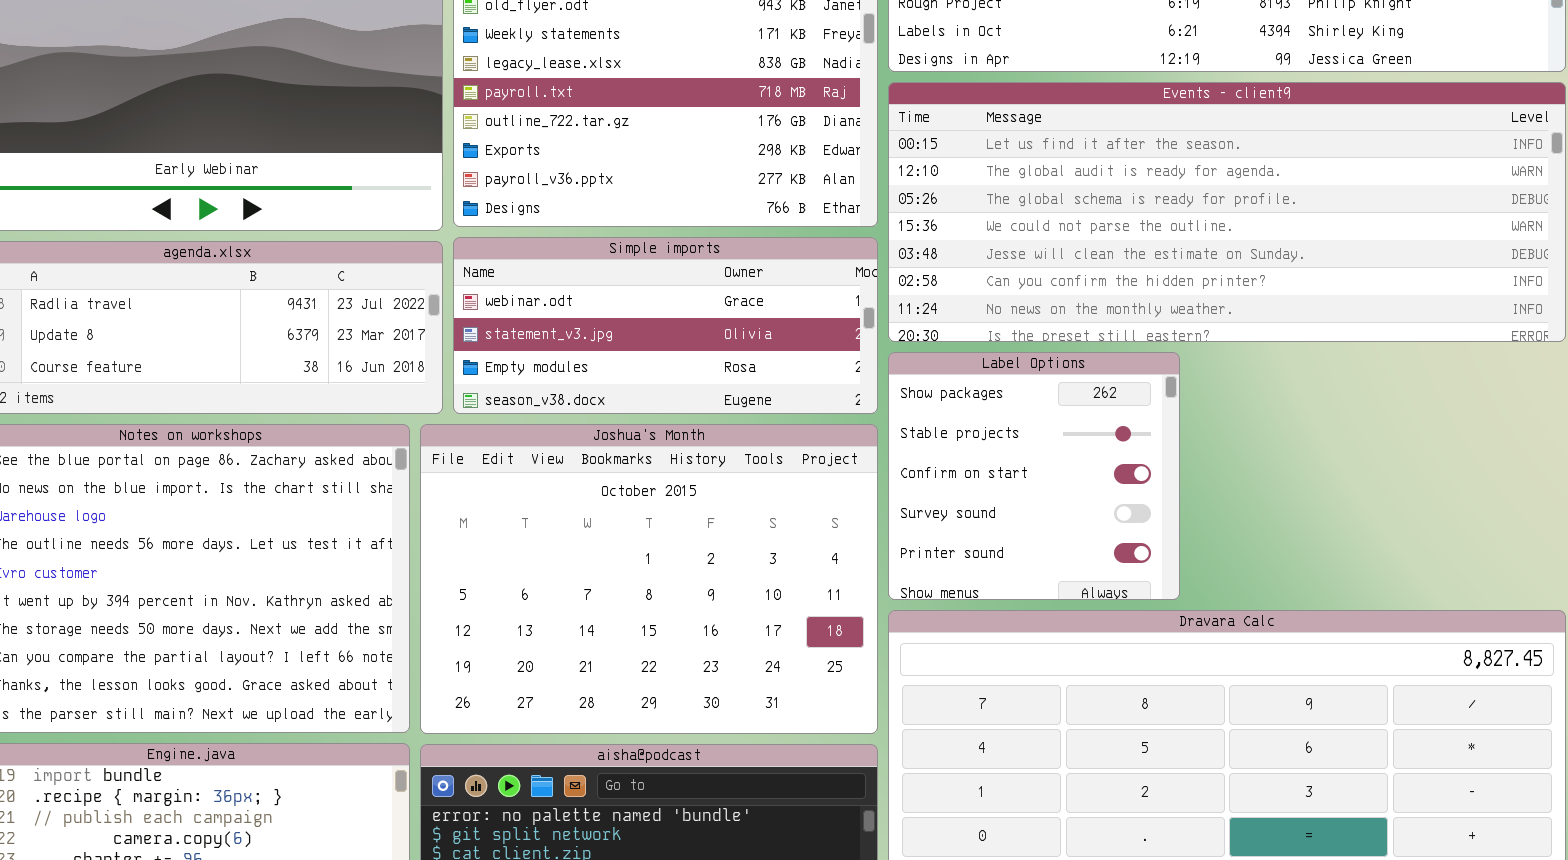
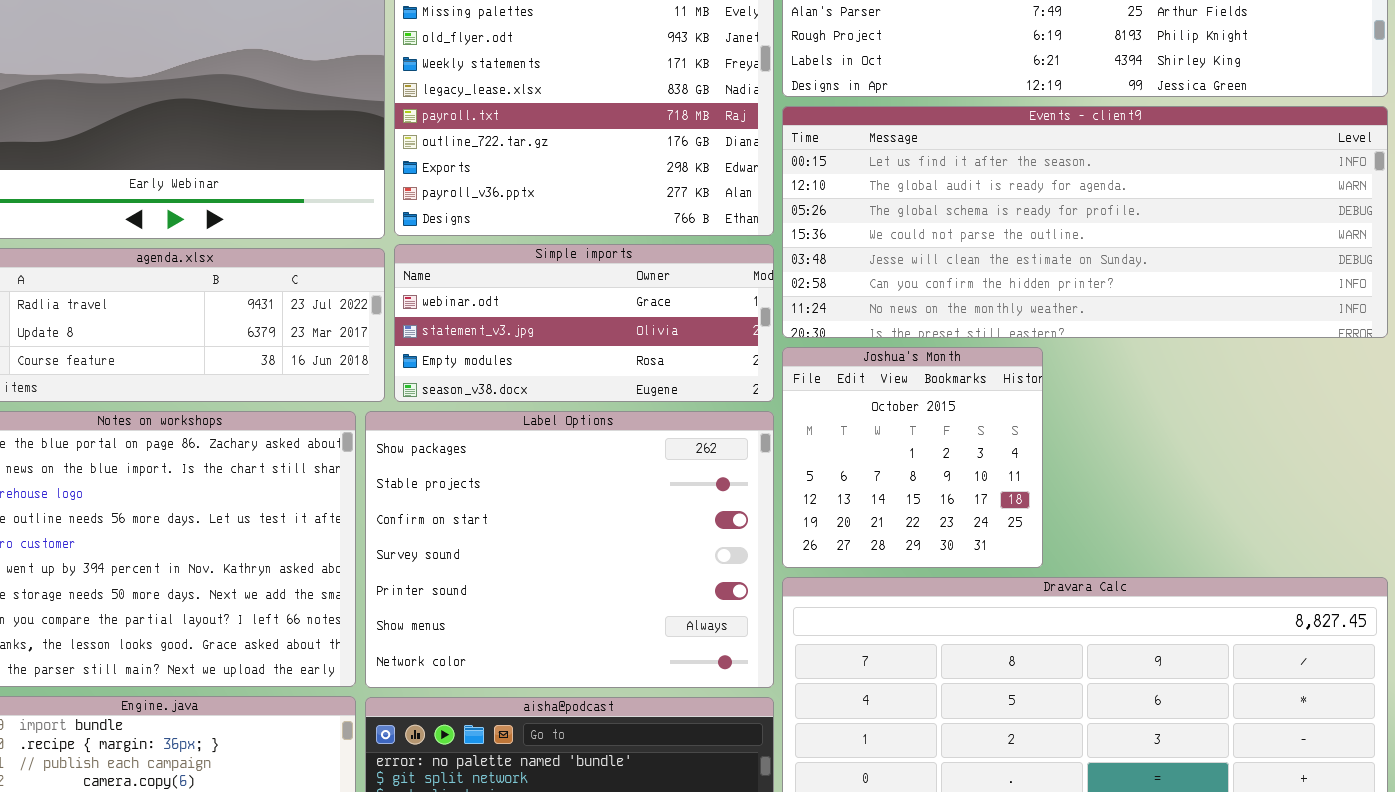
Label Options: [888,352,1180,600] -> [365,411,774,688], moved, resized
Joshua's Month: [420,424,878,734] -> [782,347,1043,568], moved, resized

